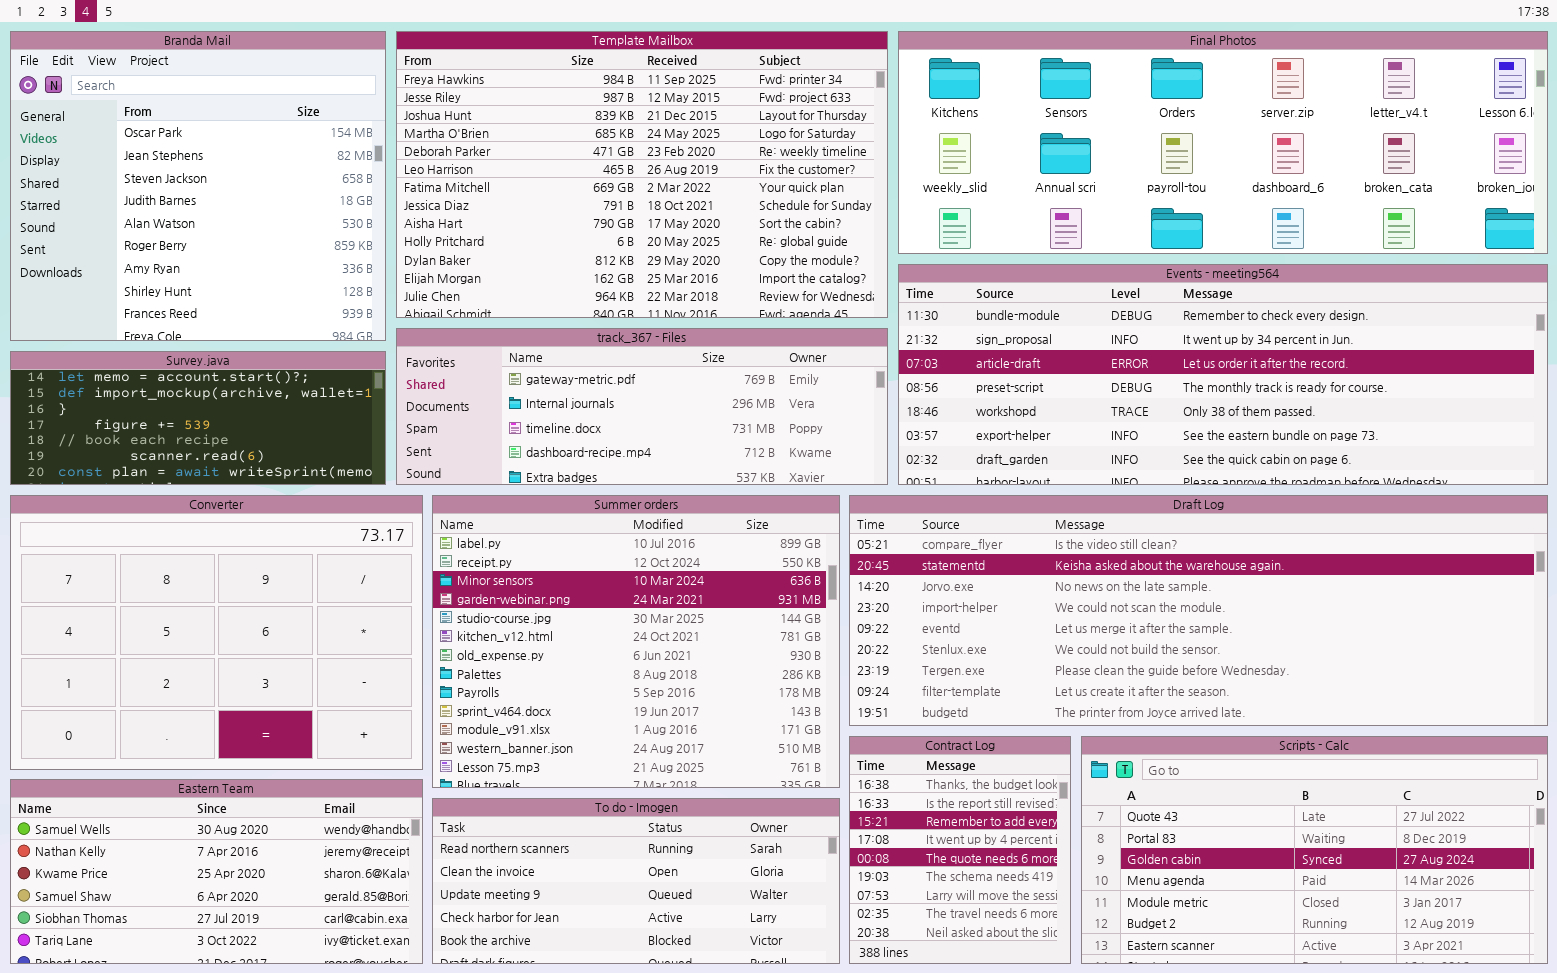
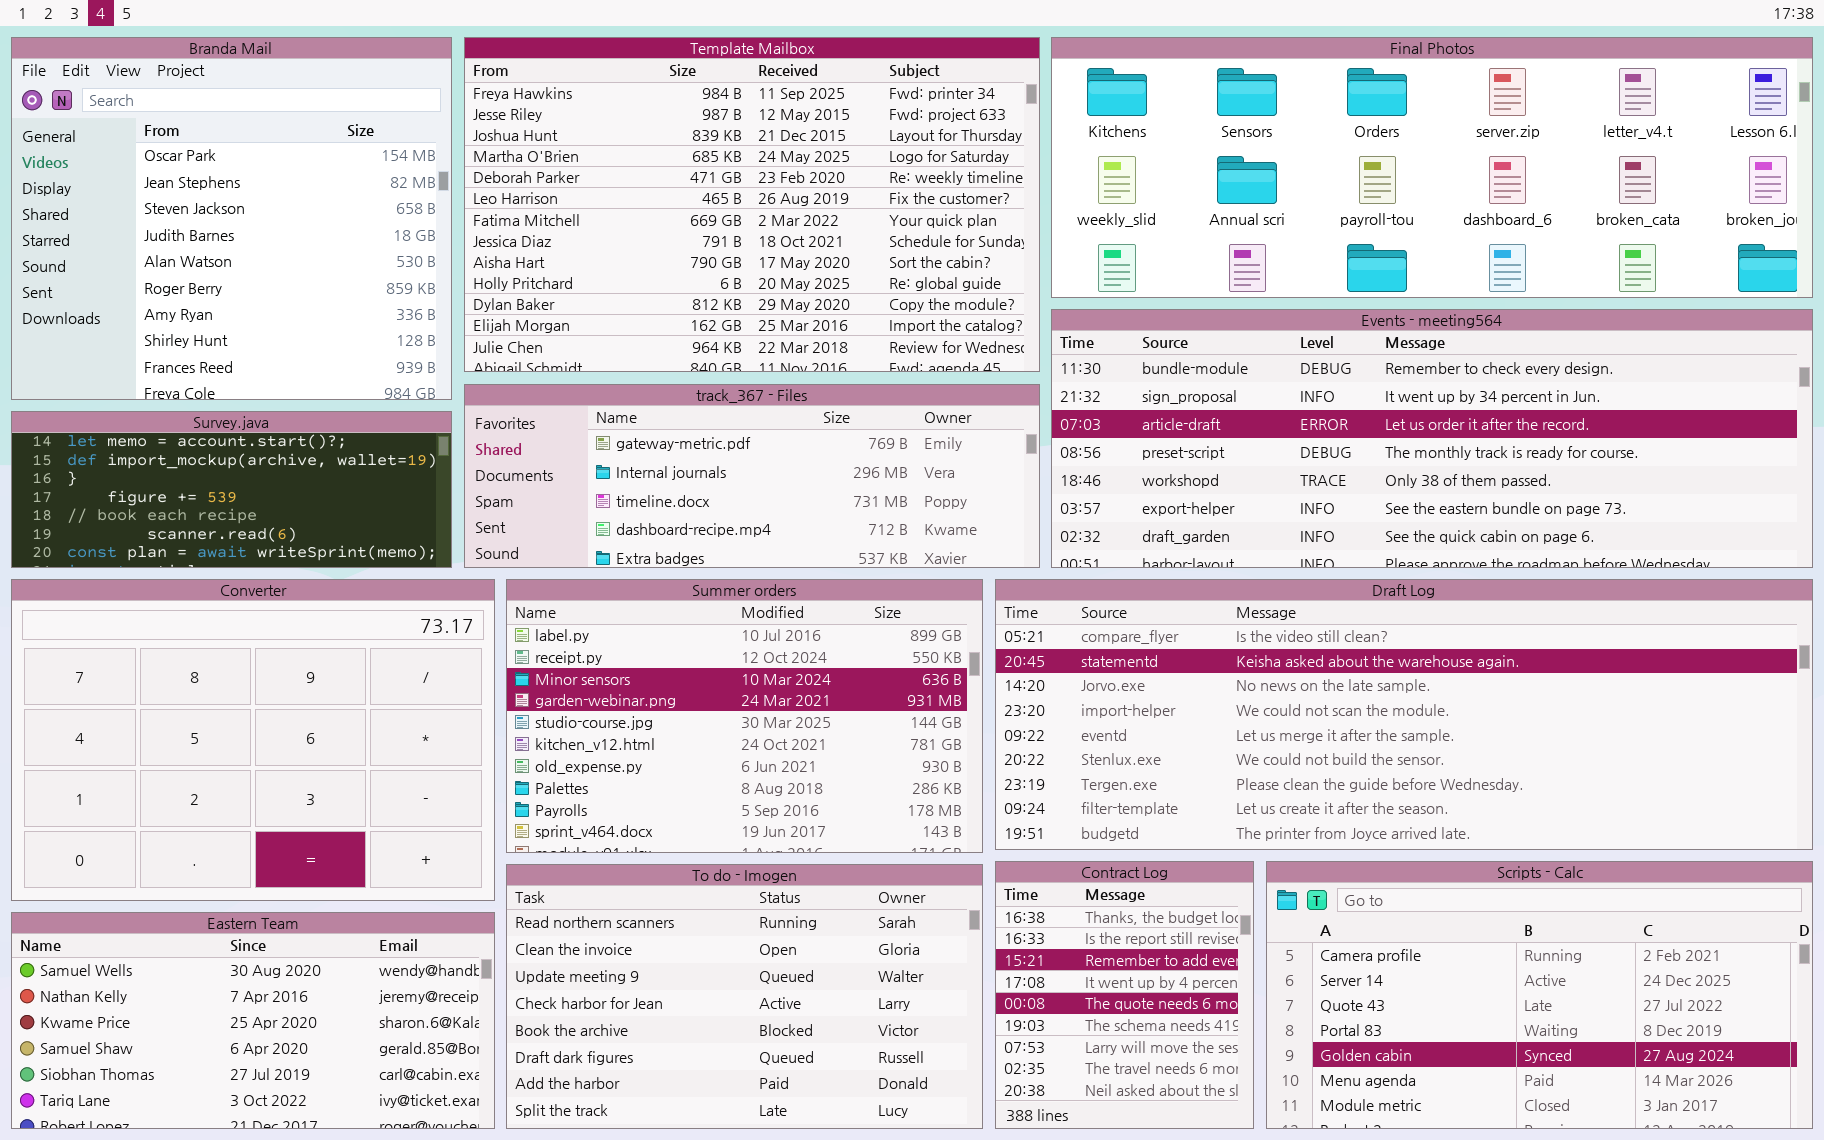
Summer orders: [432,495,840,788] -> [506,579,983,853], resized
Scripts - Calc: [1081,736,1548,964] -> [1266,861,1813,1129], scrolled up 2 rows
To do - Imogen: [432,798,840,964] -> [506,864,983,1129], resized

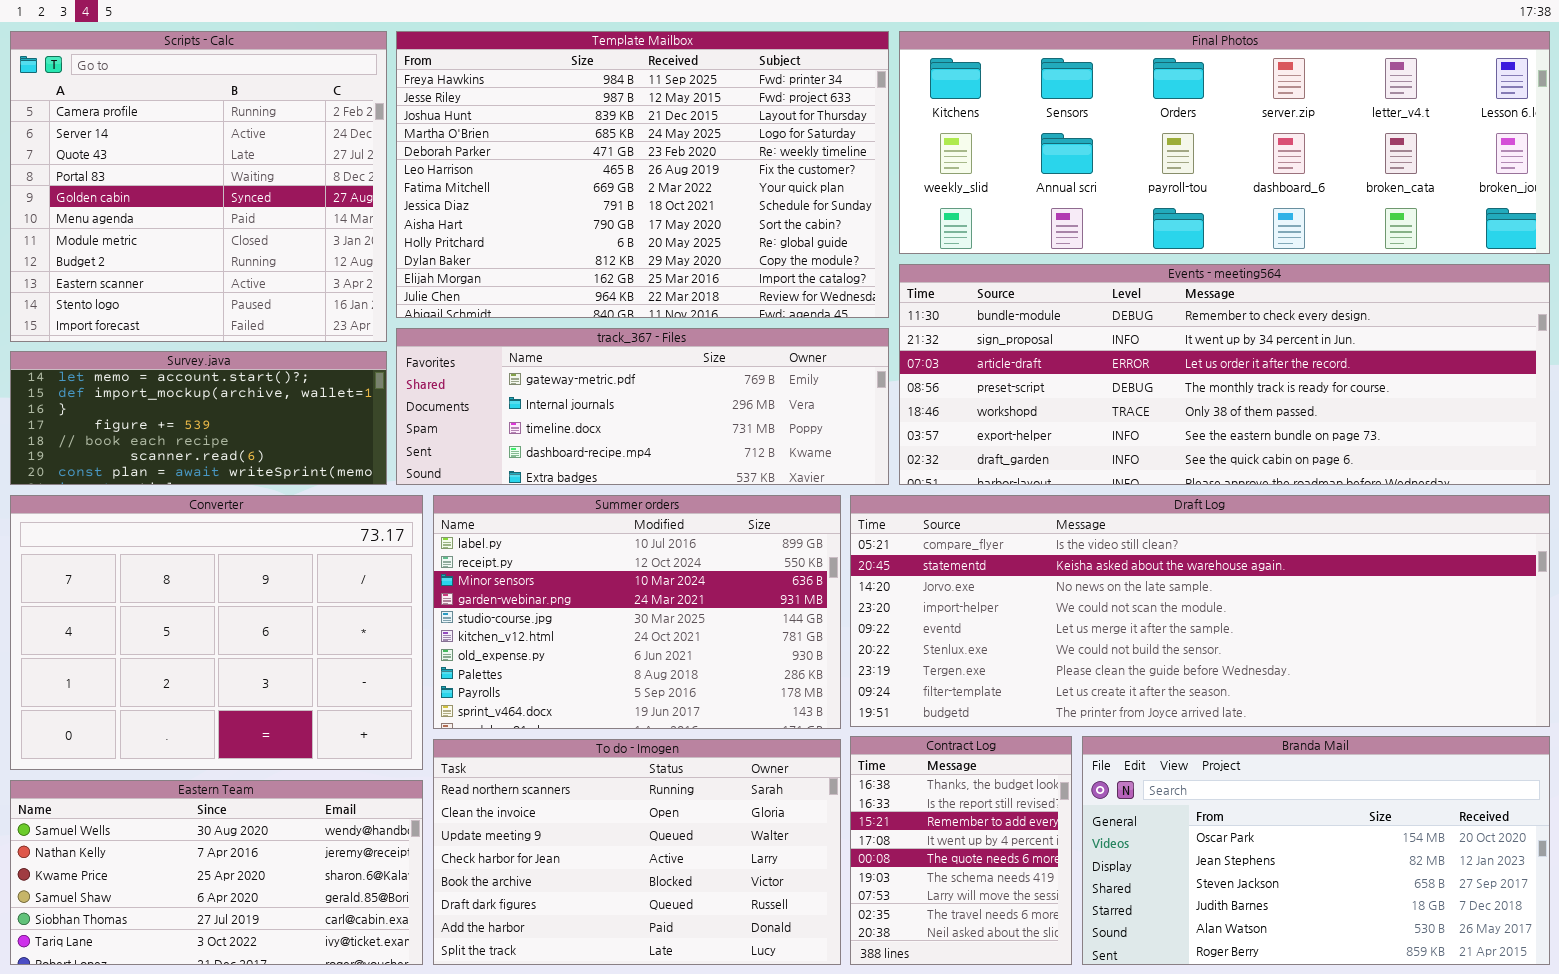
Branda Mail: [11,37,452,400] -> [1082,736,1550,965], moved, resized
Scripts - Calc: [1266,861,1813,1129] -> [10,31,387,342], moved, resized

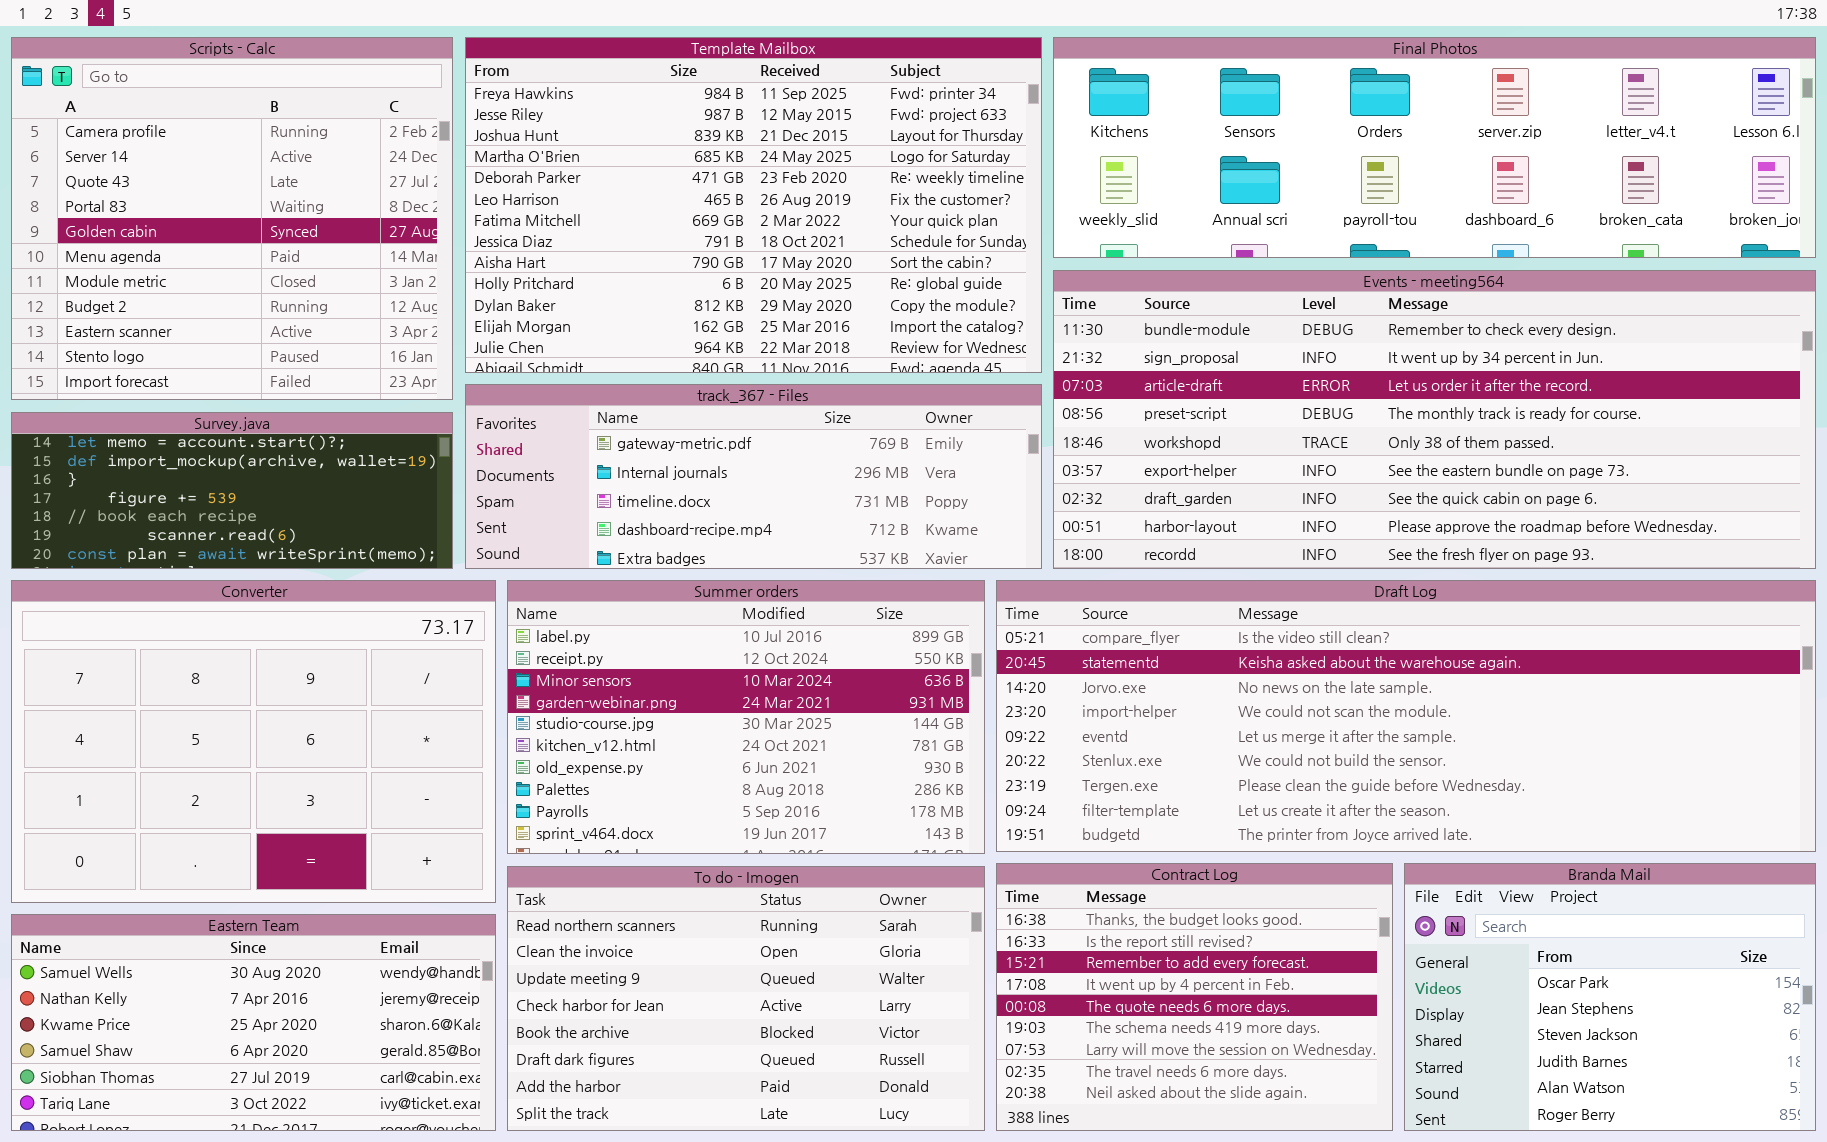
Final Photos: [899,31,1550,254] -> [1053,37,1816,258], resized
Events - meeting564: [899,264,1550,485] -> [1053,270,1816,569], resized
Contract Log: [850,736,1072,965] -> [996,863,1393,1131], resized
Branda Mail: [1082,736,1550,965] -> [1404,863,1816,1131], resized

